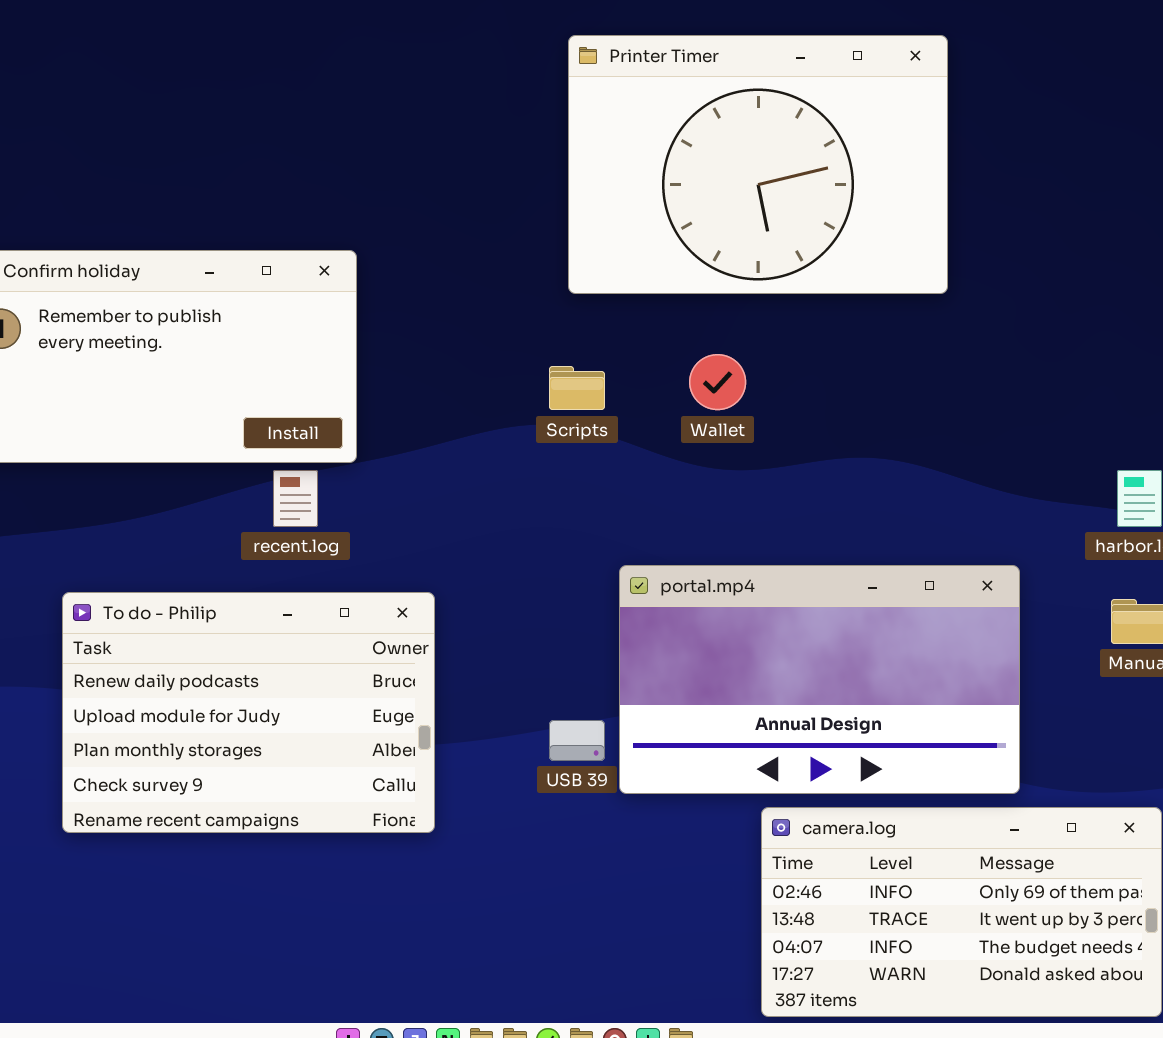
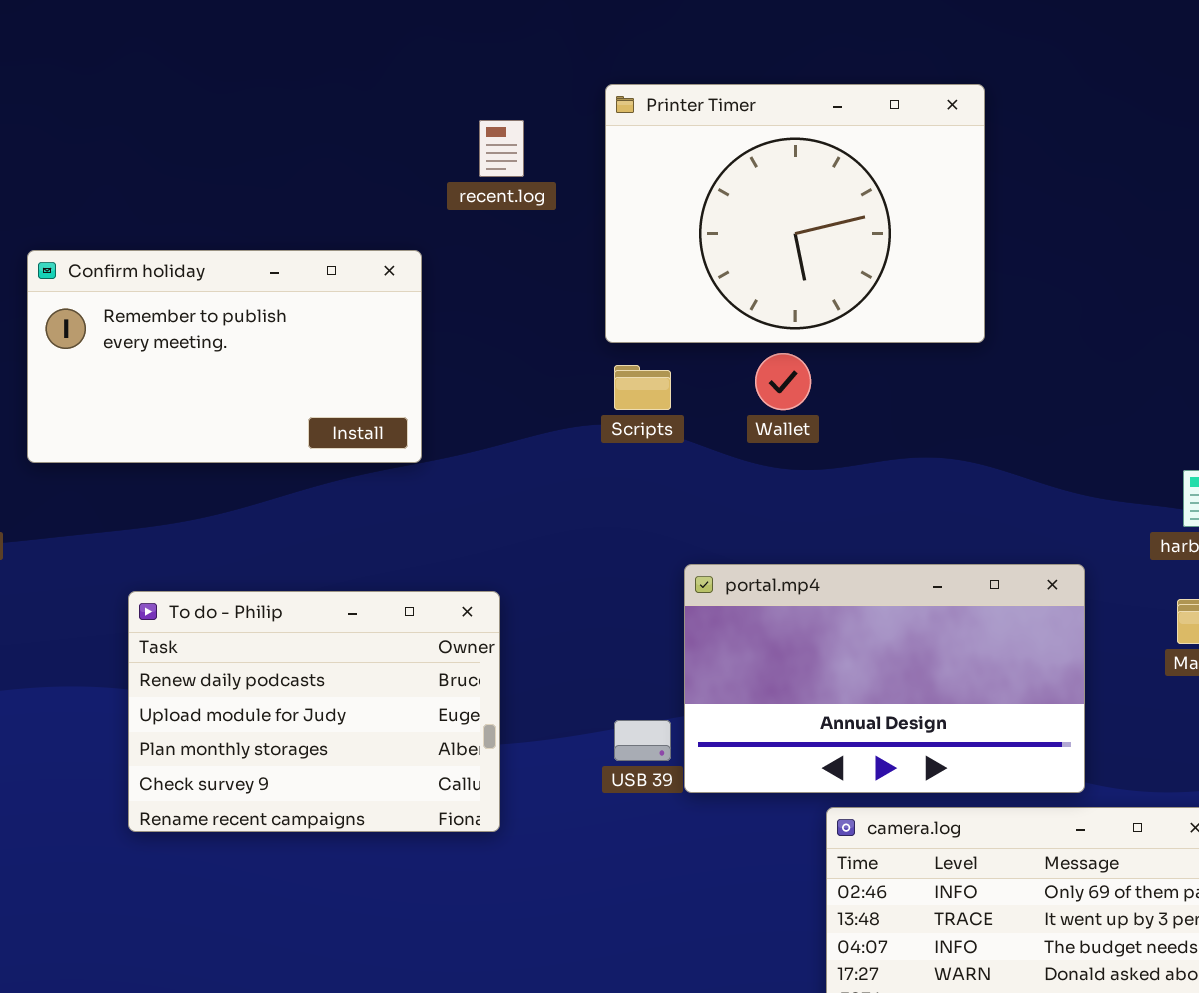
Printer Timer: [568,35,948,294] -> [605,84,985,343], moved
recent.log: [273,470,318,527] -> [479,120,524,177], moved

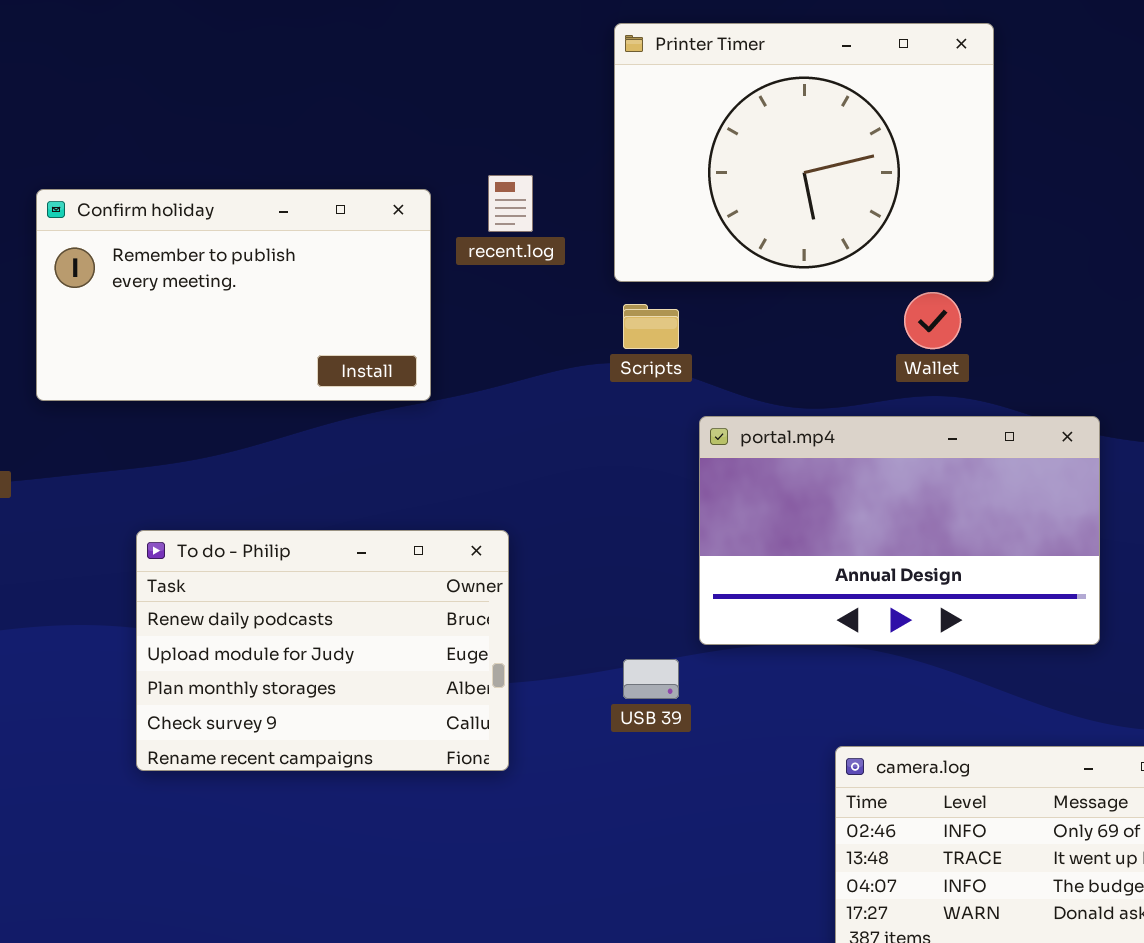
recent.log: [479,120,524,177] -> [488,175,533,232], moved
Wallet: [755,353,811,410] -> [904,292,961,349], moved
portal.mp4: [684,564,1085,793] -> [699,416,1100,645], moved

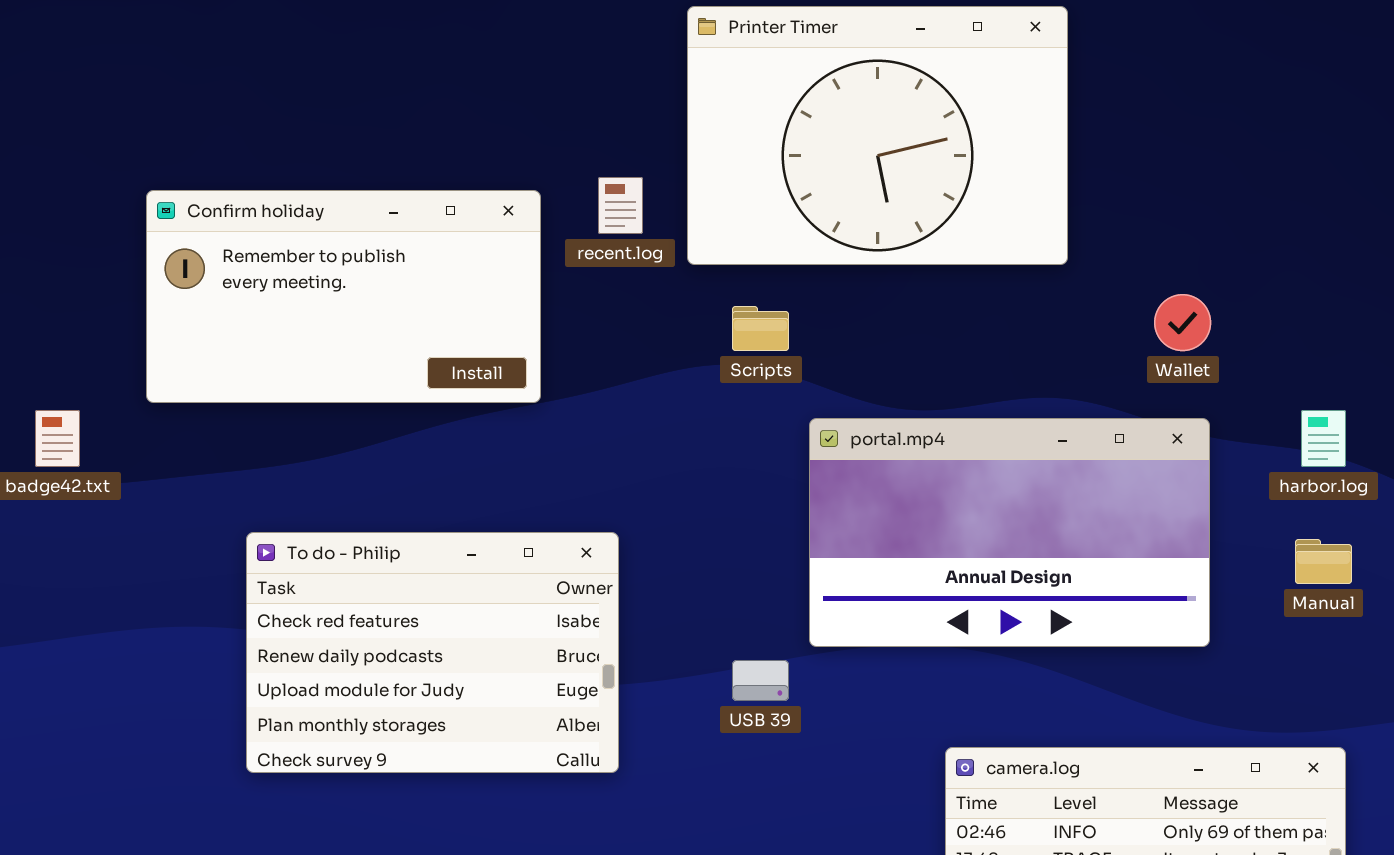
Printer Timer: [614,23,994,282] -> [687,6,1068,265], moved
Wallet: [904,292,961,349] -> [1154,294,1211,351], moved
To do - Philip: [136,530,509,771] -> [246,532,619,773], scrolled up 1 row

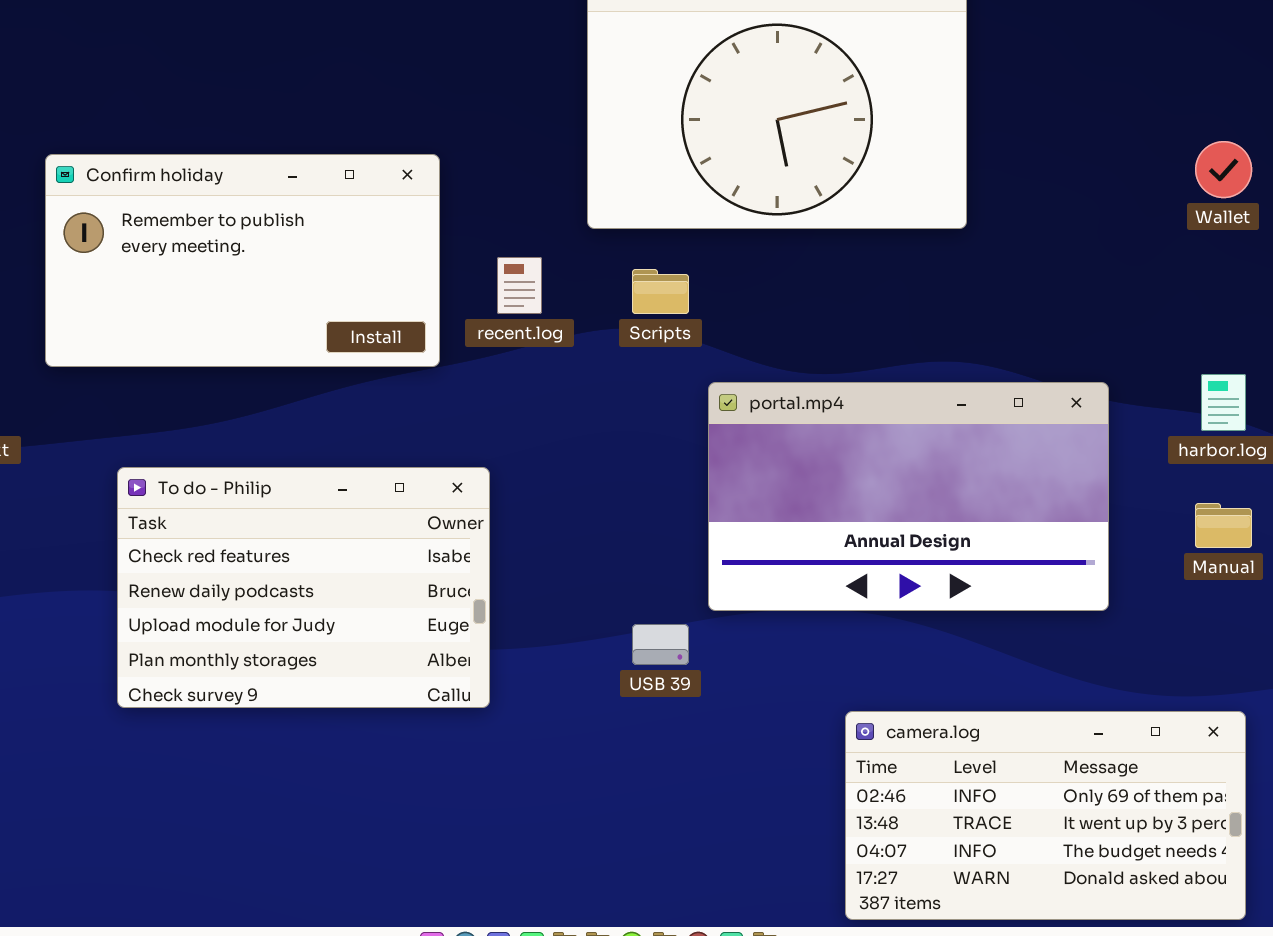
recent.log: [598,177,643,234] -> [497,257,542,314], moved
Wallet: [1154,294,1211,351] -> [1195,141,1252,198], moved
To do - Philip: [246,532,619,773] -> [117,467,490,708], moved

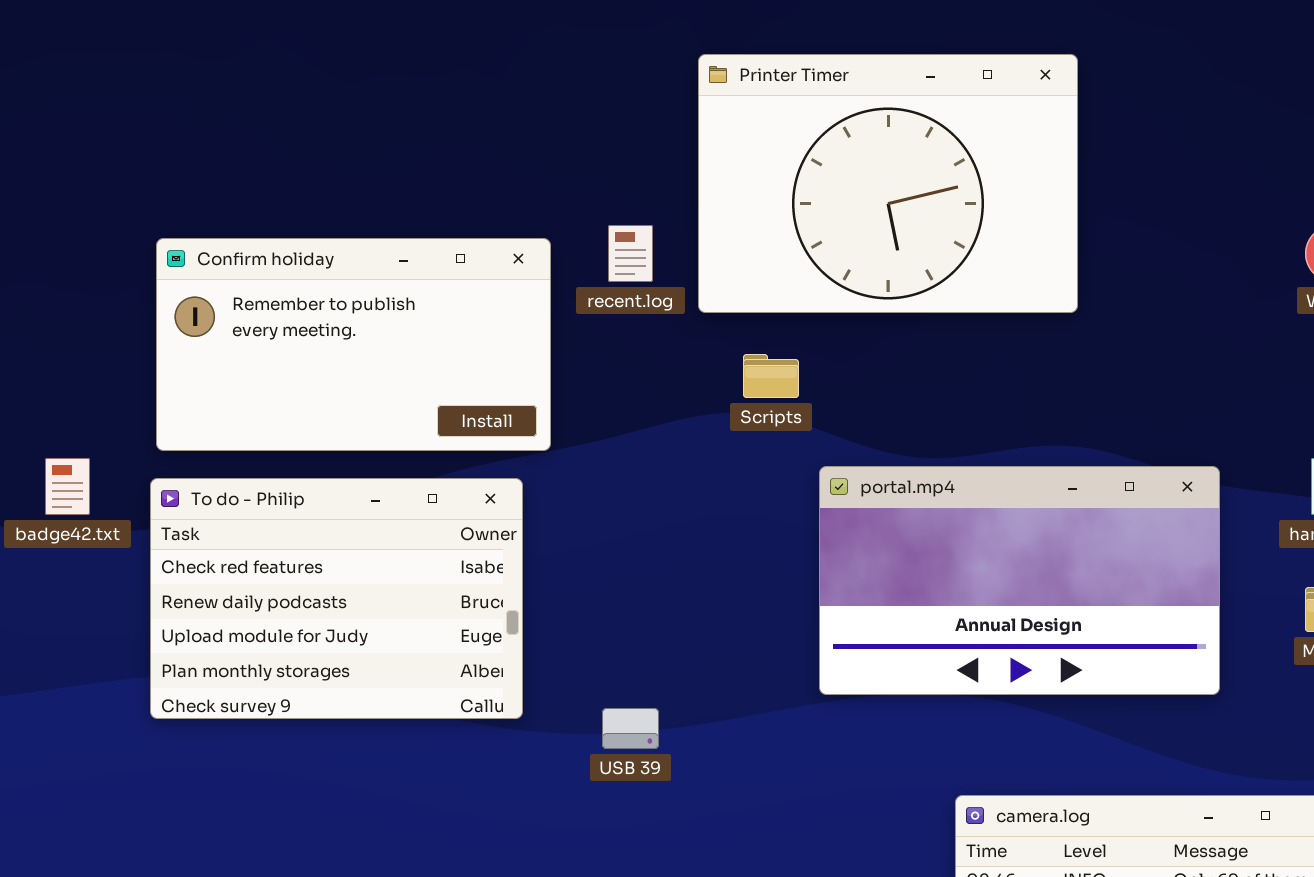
recent.log: [497,257,542,314] -> [608,225,653,282], moved
To do - Philip: [117,467,490,708] -> [150,478,523,719], moved
USB 39: [632,624,689,665] -> [602,708,659,749], moved

